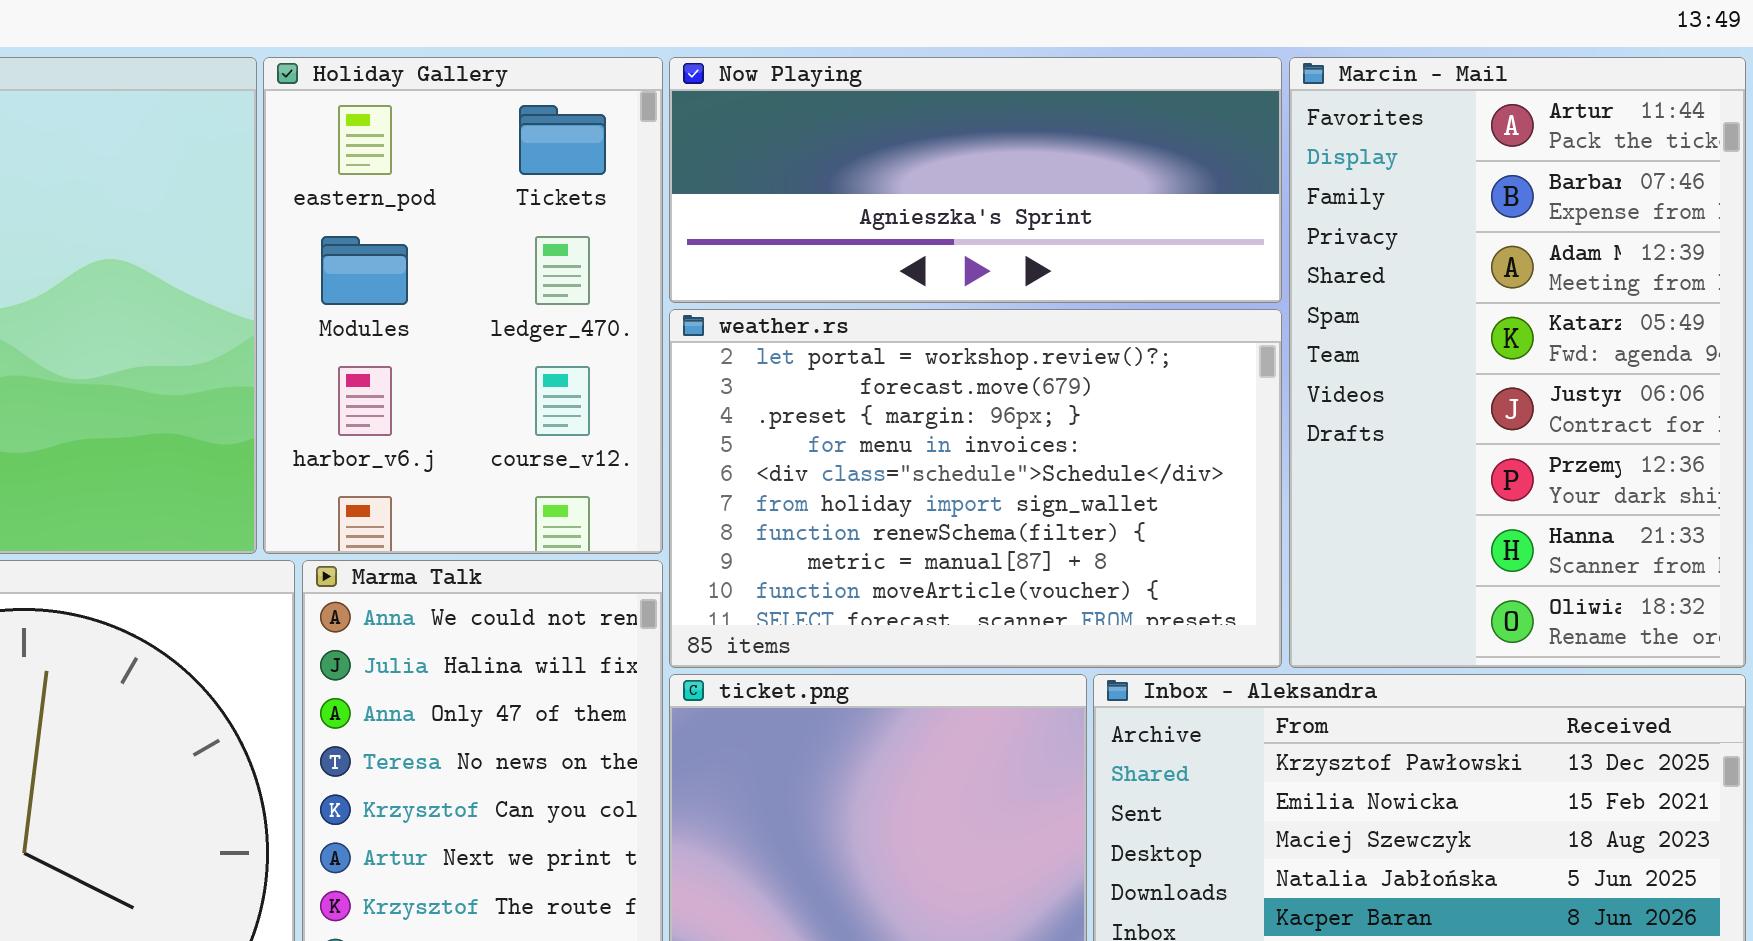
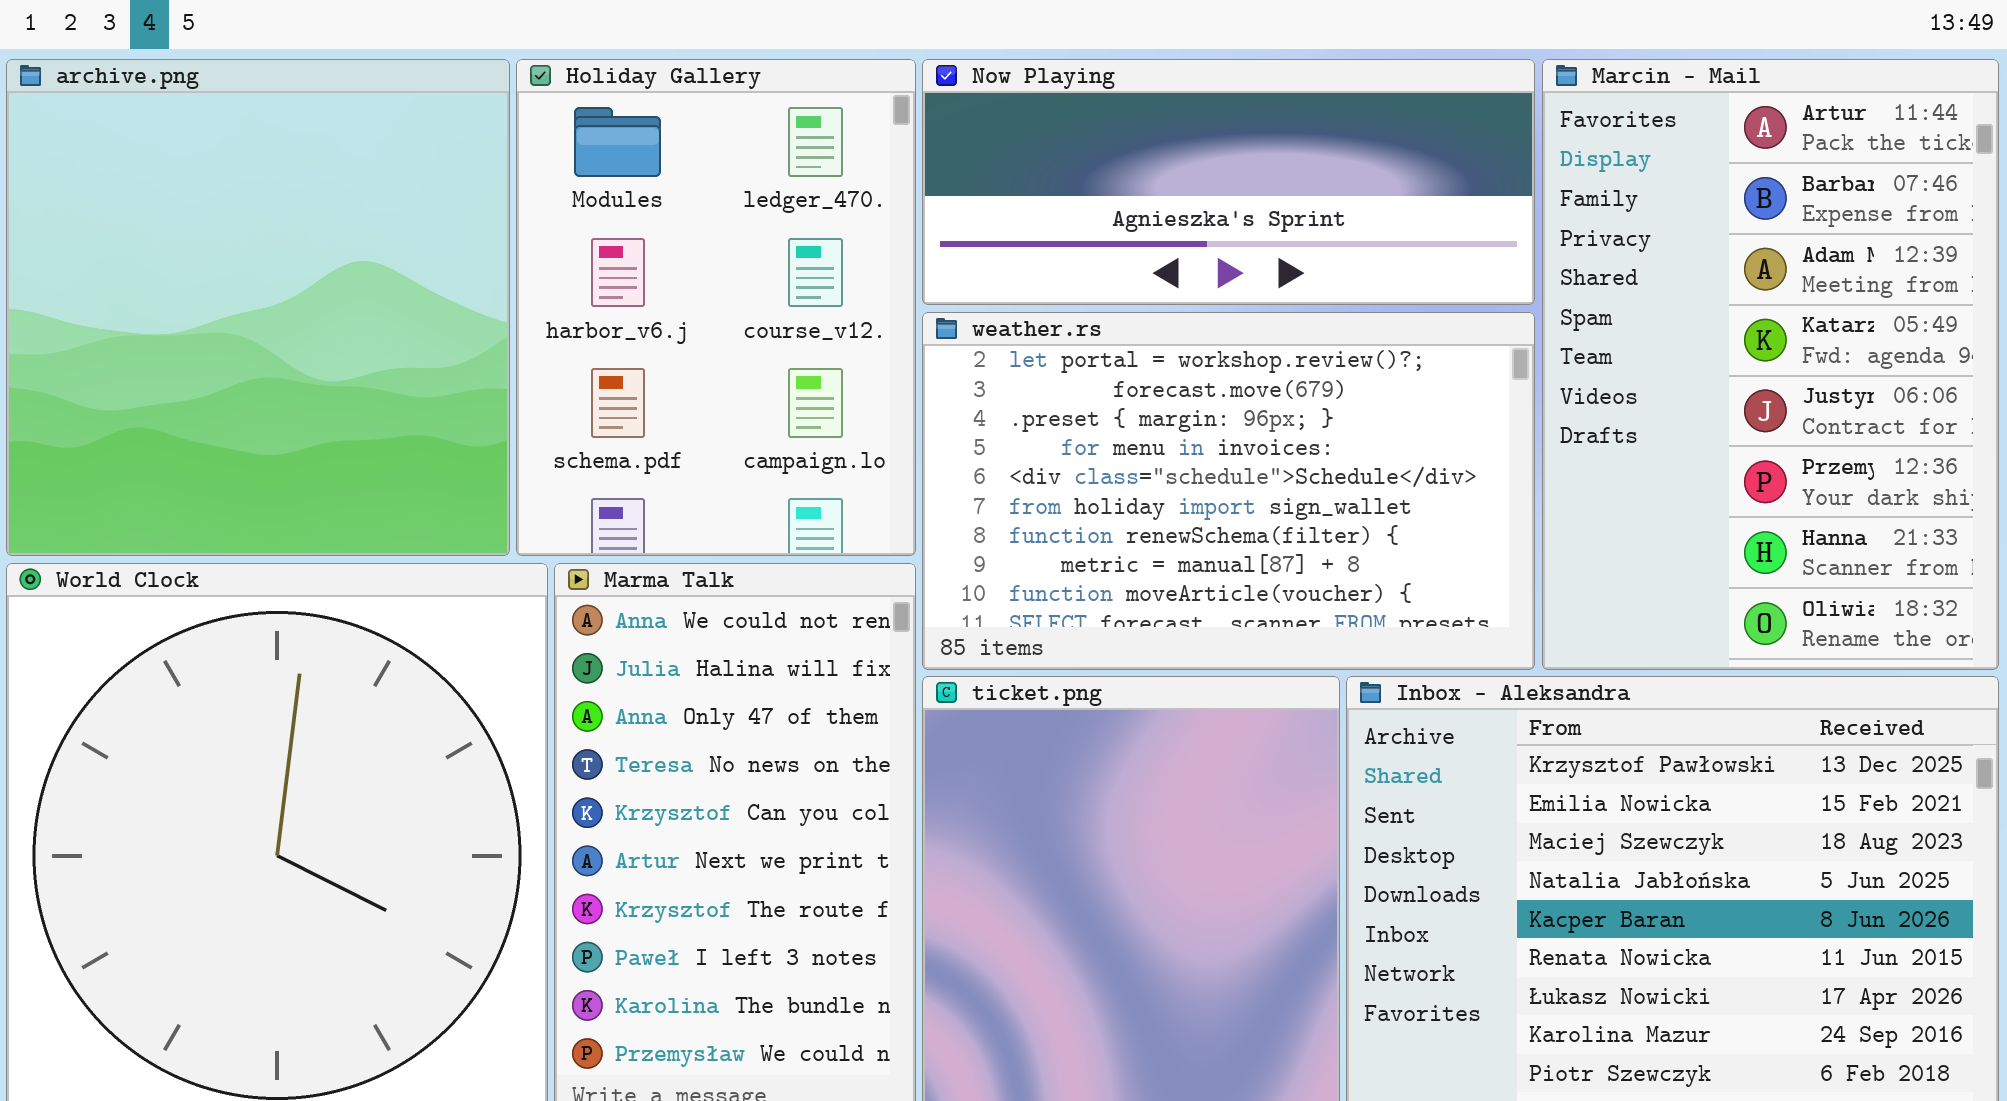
Holiday Gallery: [263,57,663,554] -> [516,59,916,556], scrolled down 1 row

